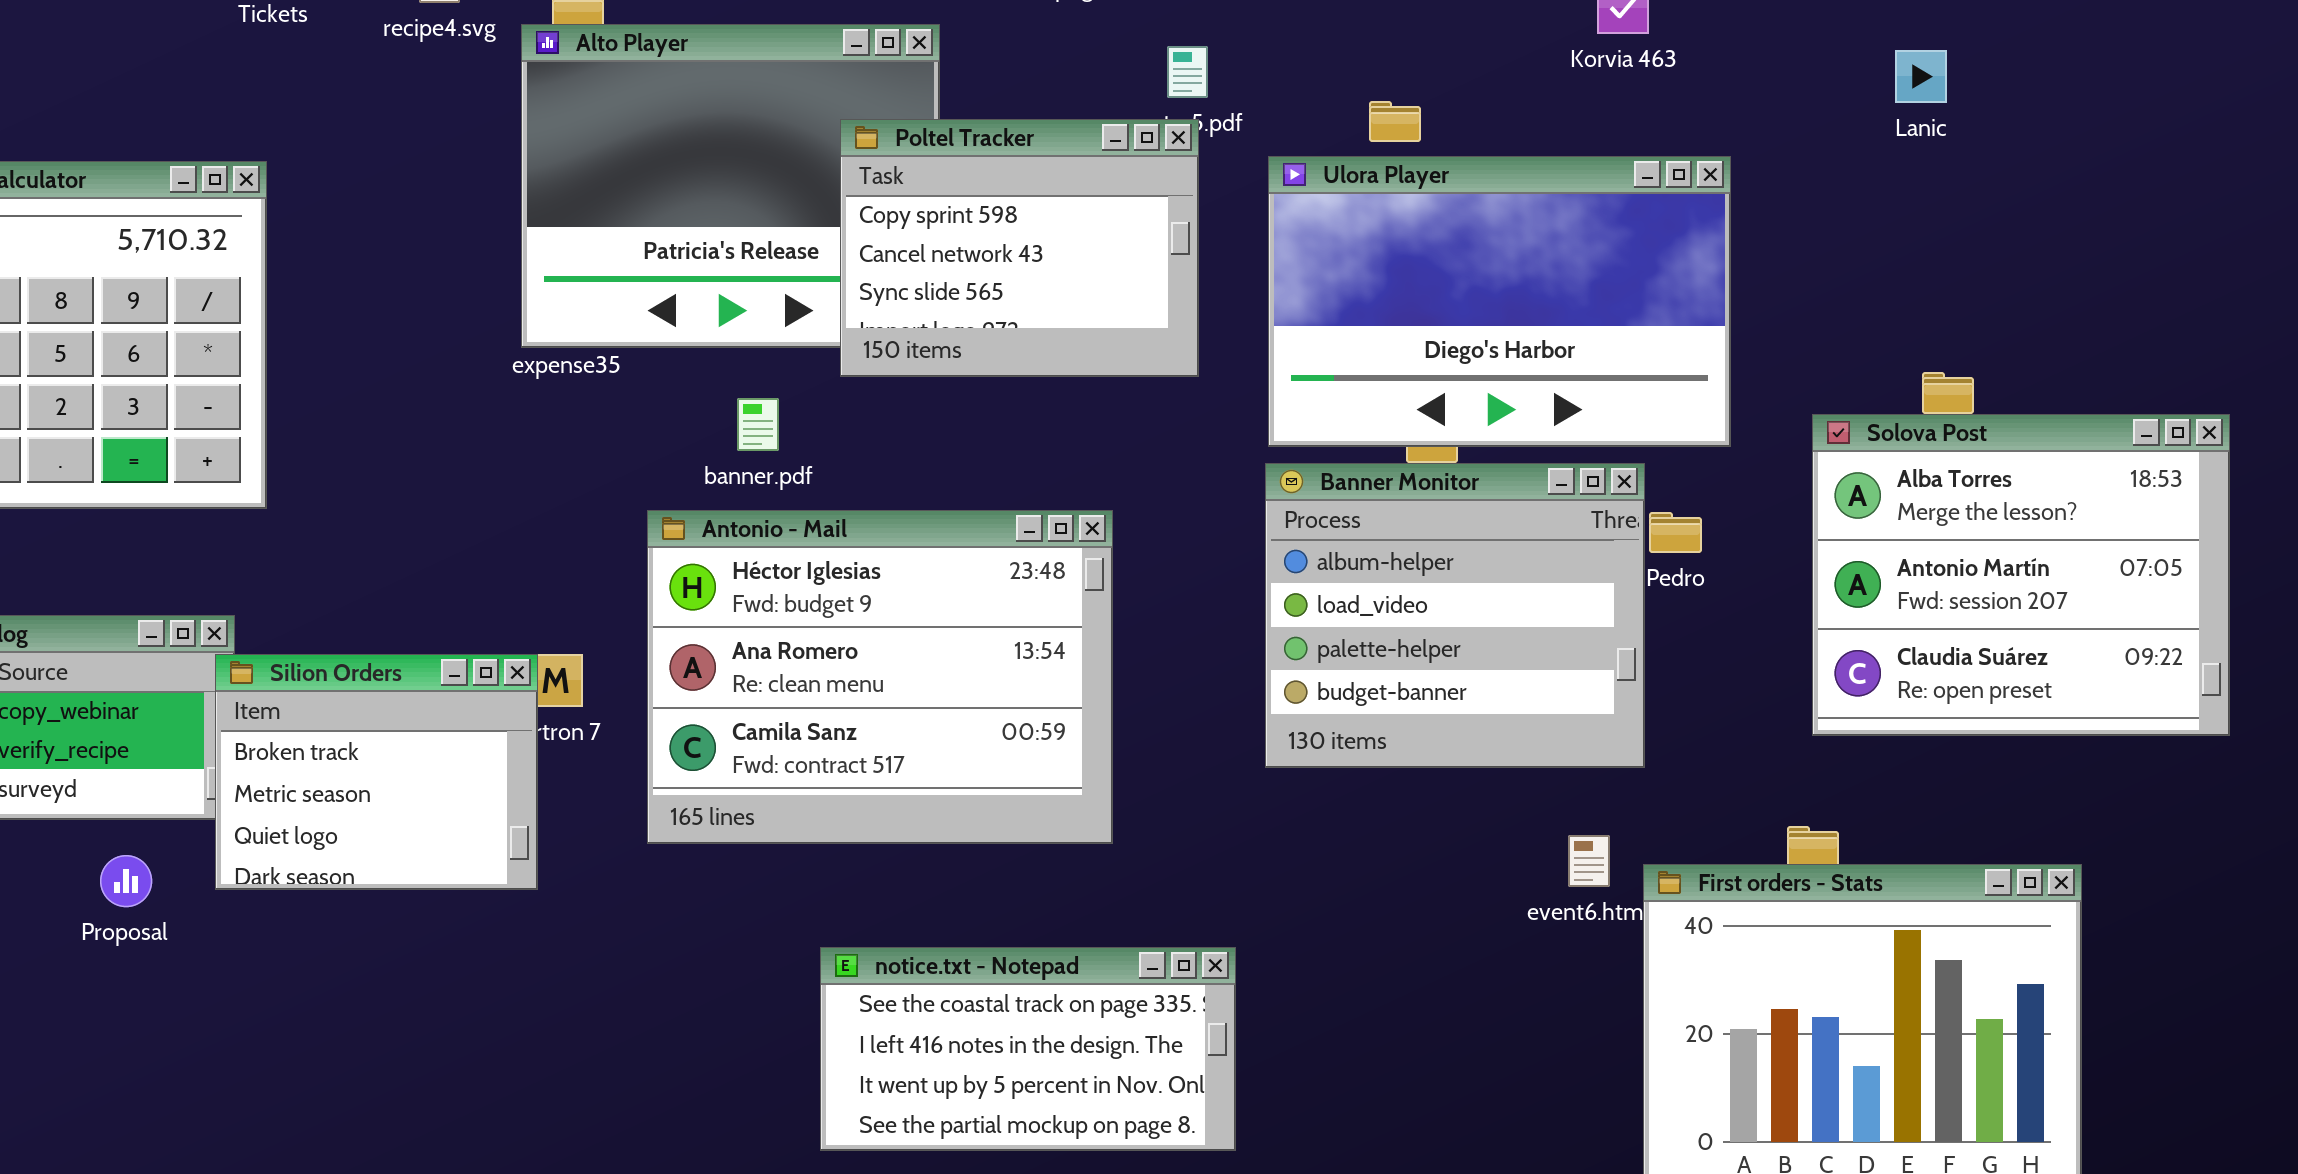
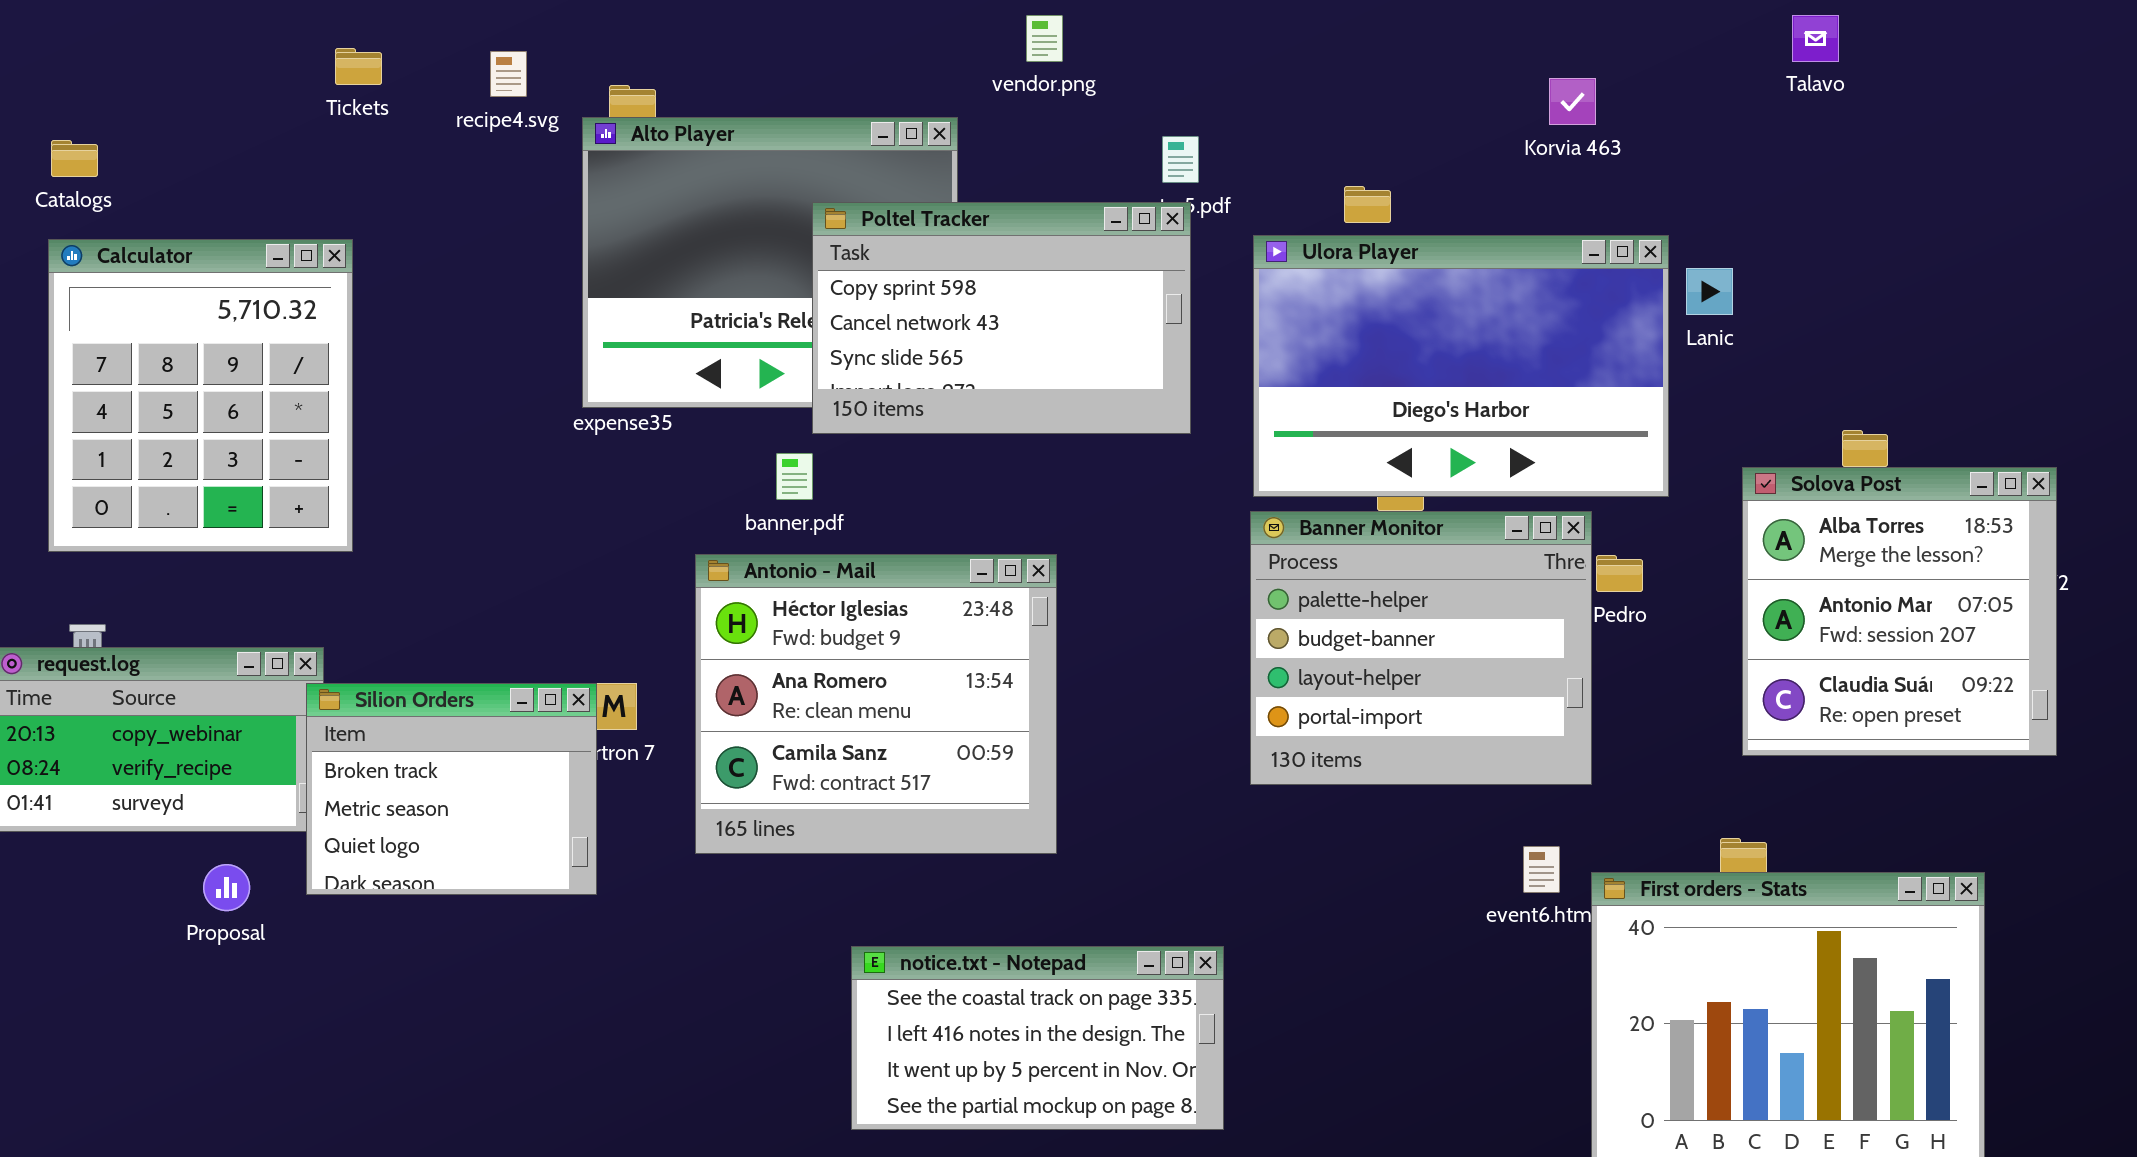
Lanic: [1895,50,1947,103] -> [1686,268,1733,315], moved
Poltel Tracker: [840,119,1199,377] -> [812,202,1191,434], resized
Solova Post: [1812,414,2230,736] -> [1742,467,2057,756], resized
Banner Monitor: [1265,463,1645,768] -> [1250,511,1592,785], scrolled down 2 rows
Antonio - Mail: [647,510,1113,844] -> [695,554,1057,854], resized

